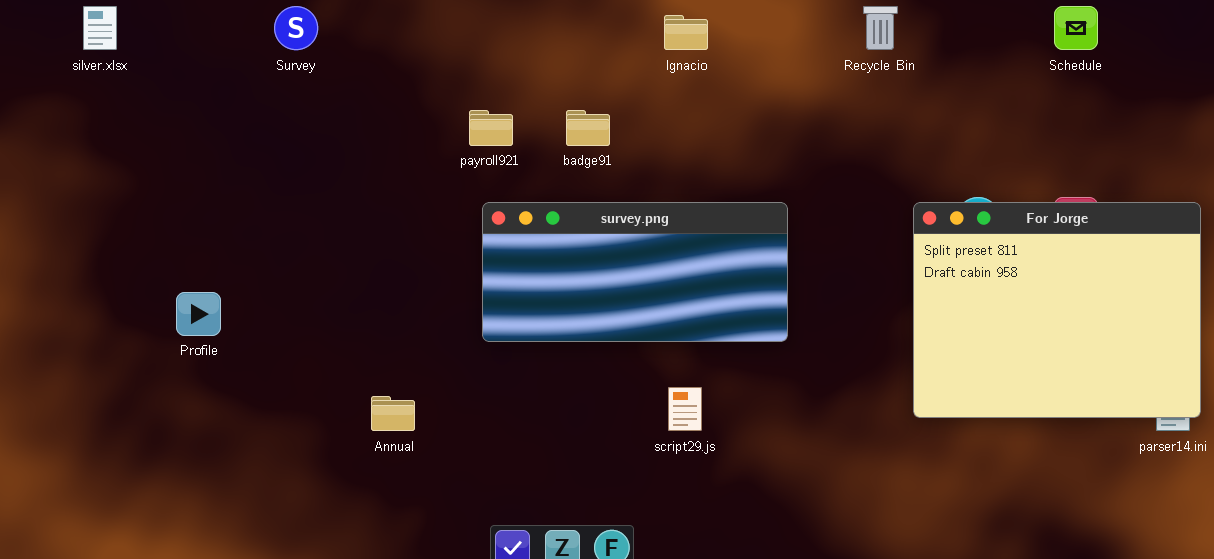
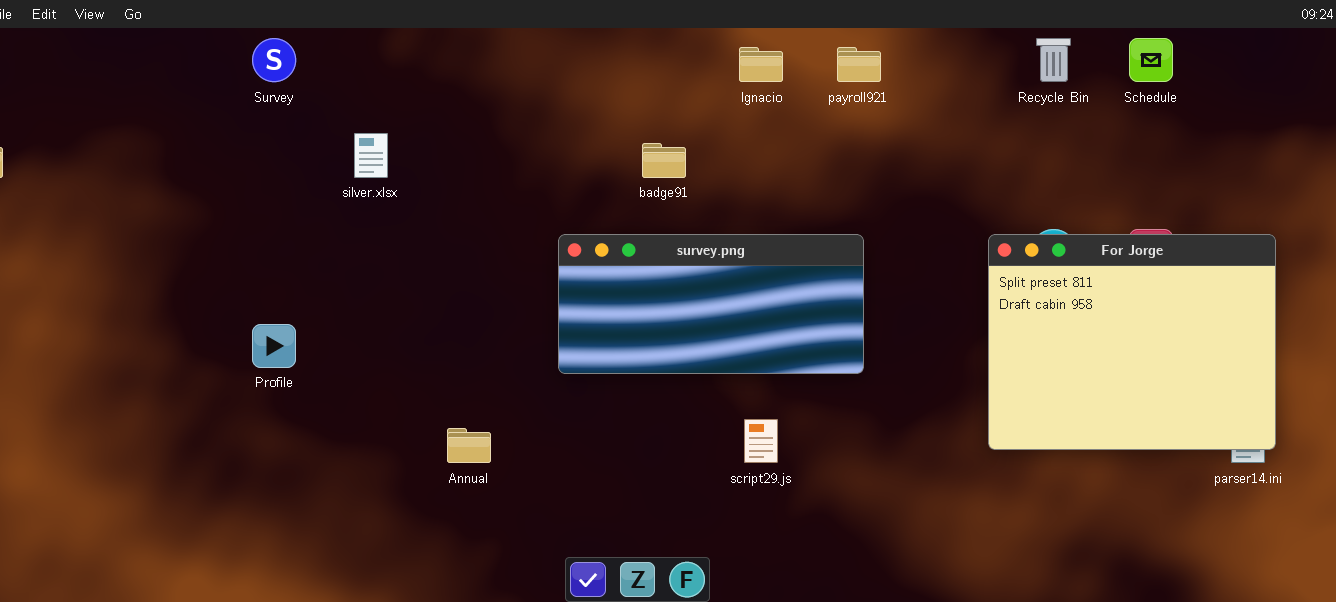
silver.xlsx: [83,6,117,50] -> [354,133,388,178], moved
Survey: [274,6,318,50] -> [252,38,296,82], moved
Recycle Bin: [863,6,898,50] -> [1036,38,1071,82], moved
payroll921: [469,110,513,146] -> [837,47,881,82], moved

